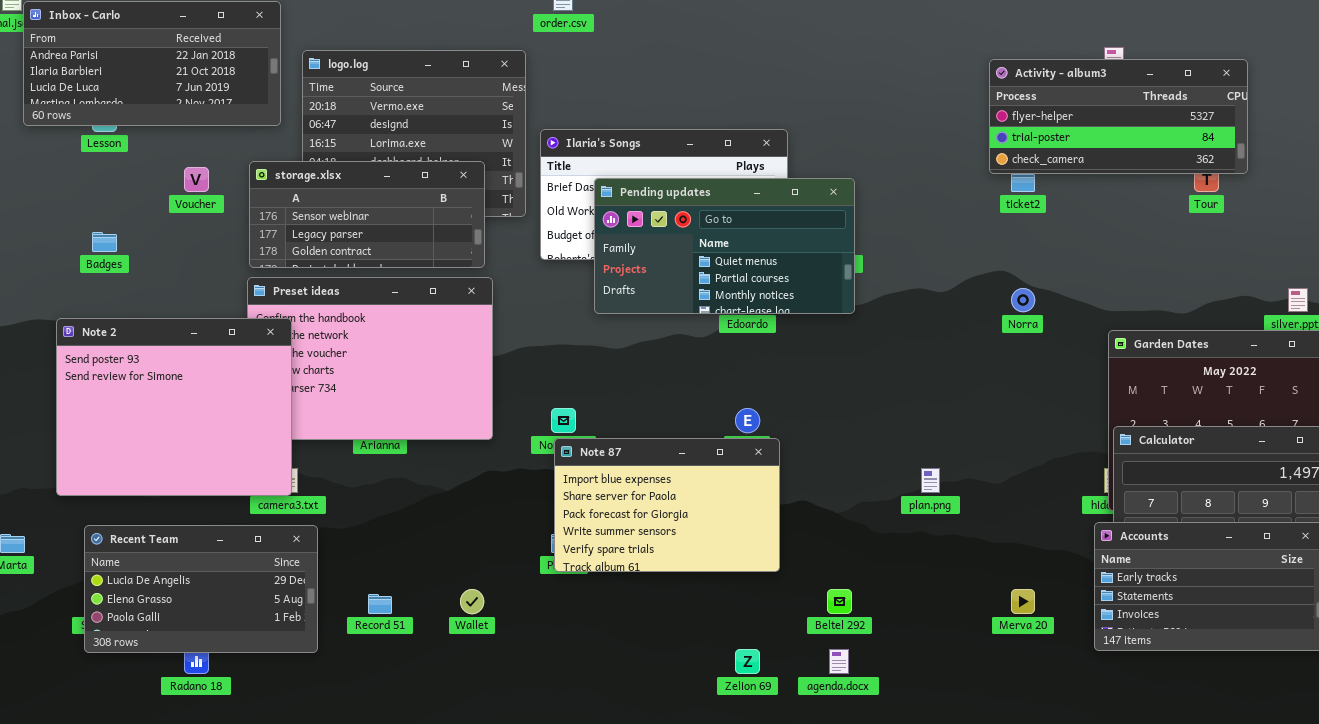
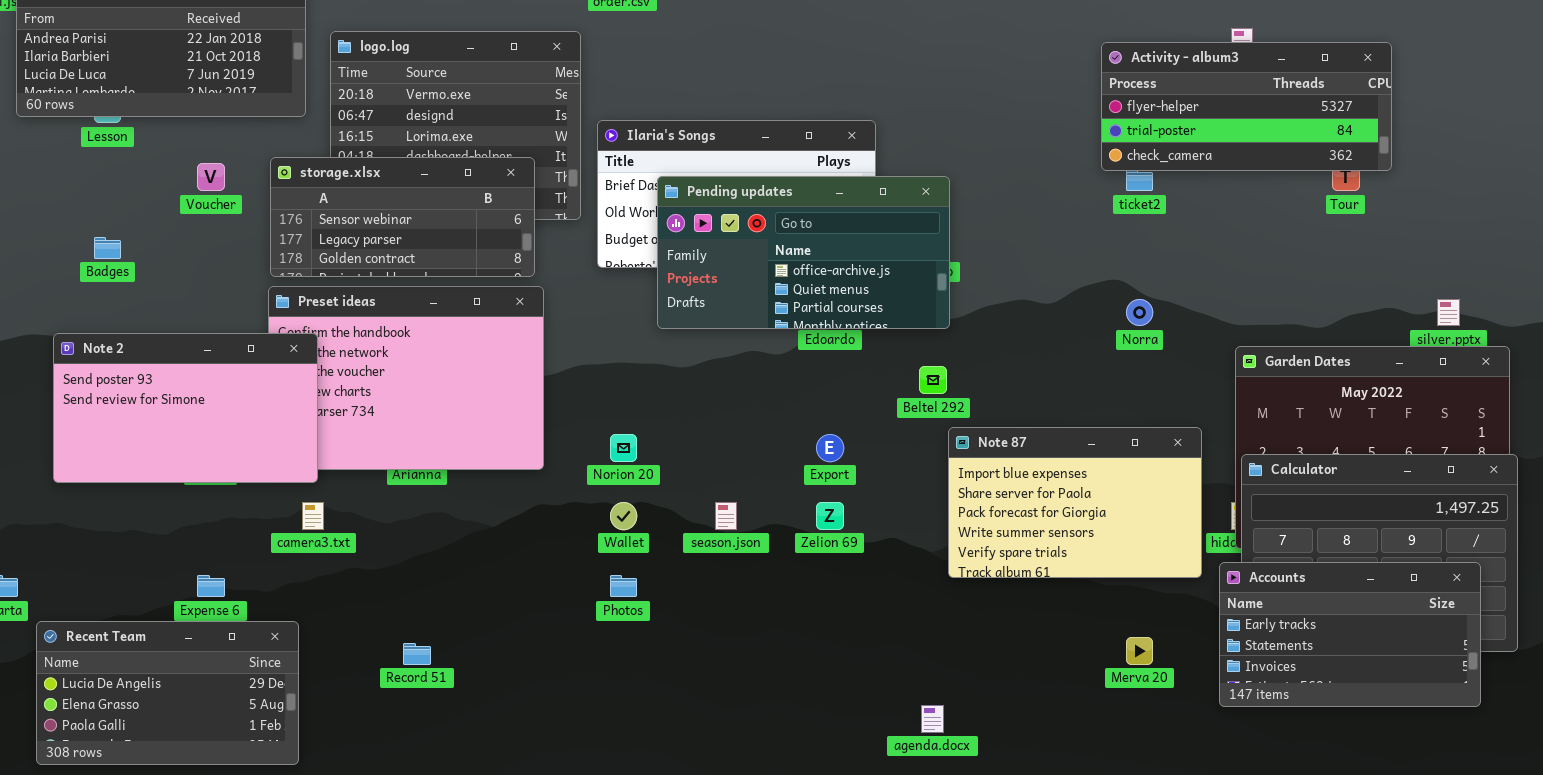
Pending updates: [594,178,855,314] -> [657,176,950,329], scrolled up 1 row
Note 2: [56,318,292,496] -> [53,333,318,483], resized
Note 87: [554,438,780,572] -> [948,427,1202,578], moved
Recent Team: [84,525,318,653] -> [36,621,299,765], moved
Wallet: [460,589,484,614] -> [610,502,637,530], moved
Beltel 292: [827,589,852,614] -> [919,366,947,394], moved
Zelion 69: [735,649,760,674] -> [816,502,844,530], moved

